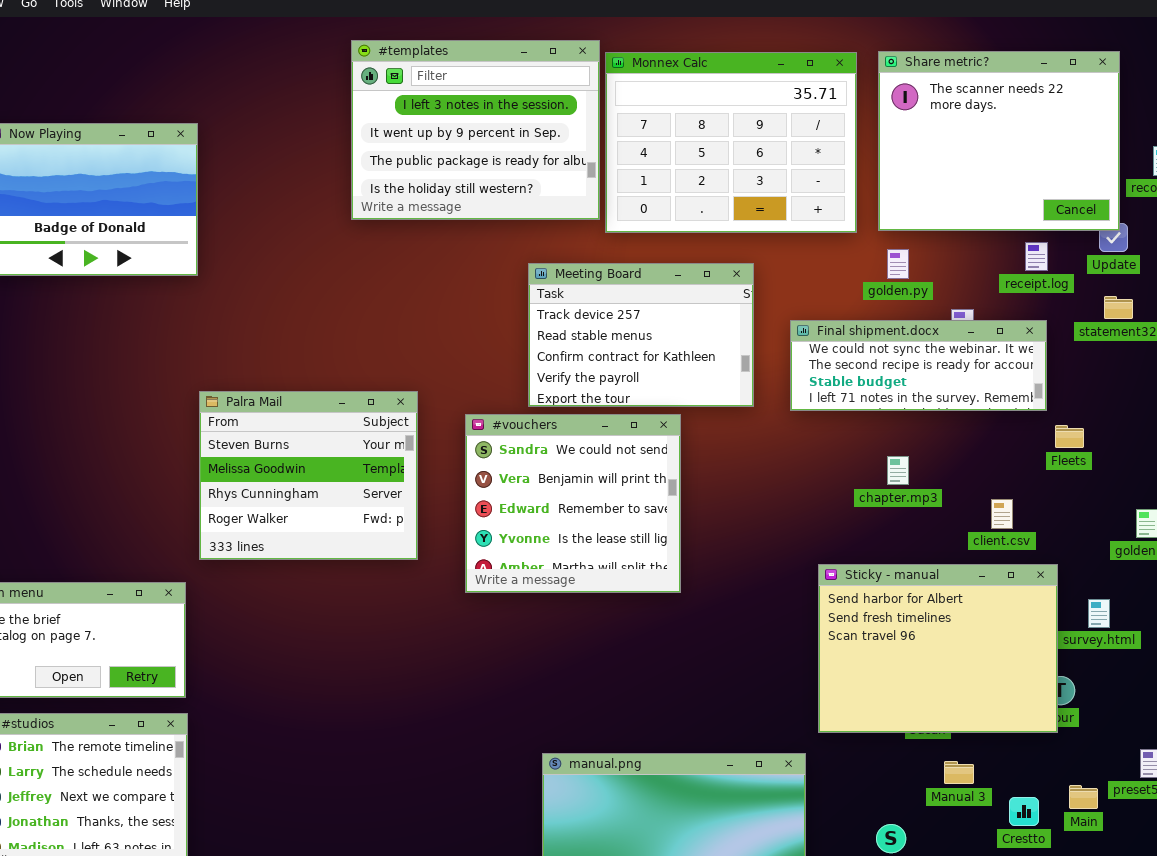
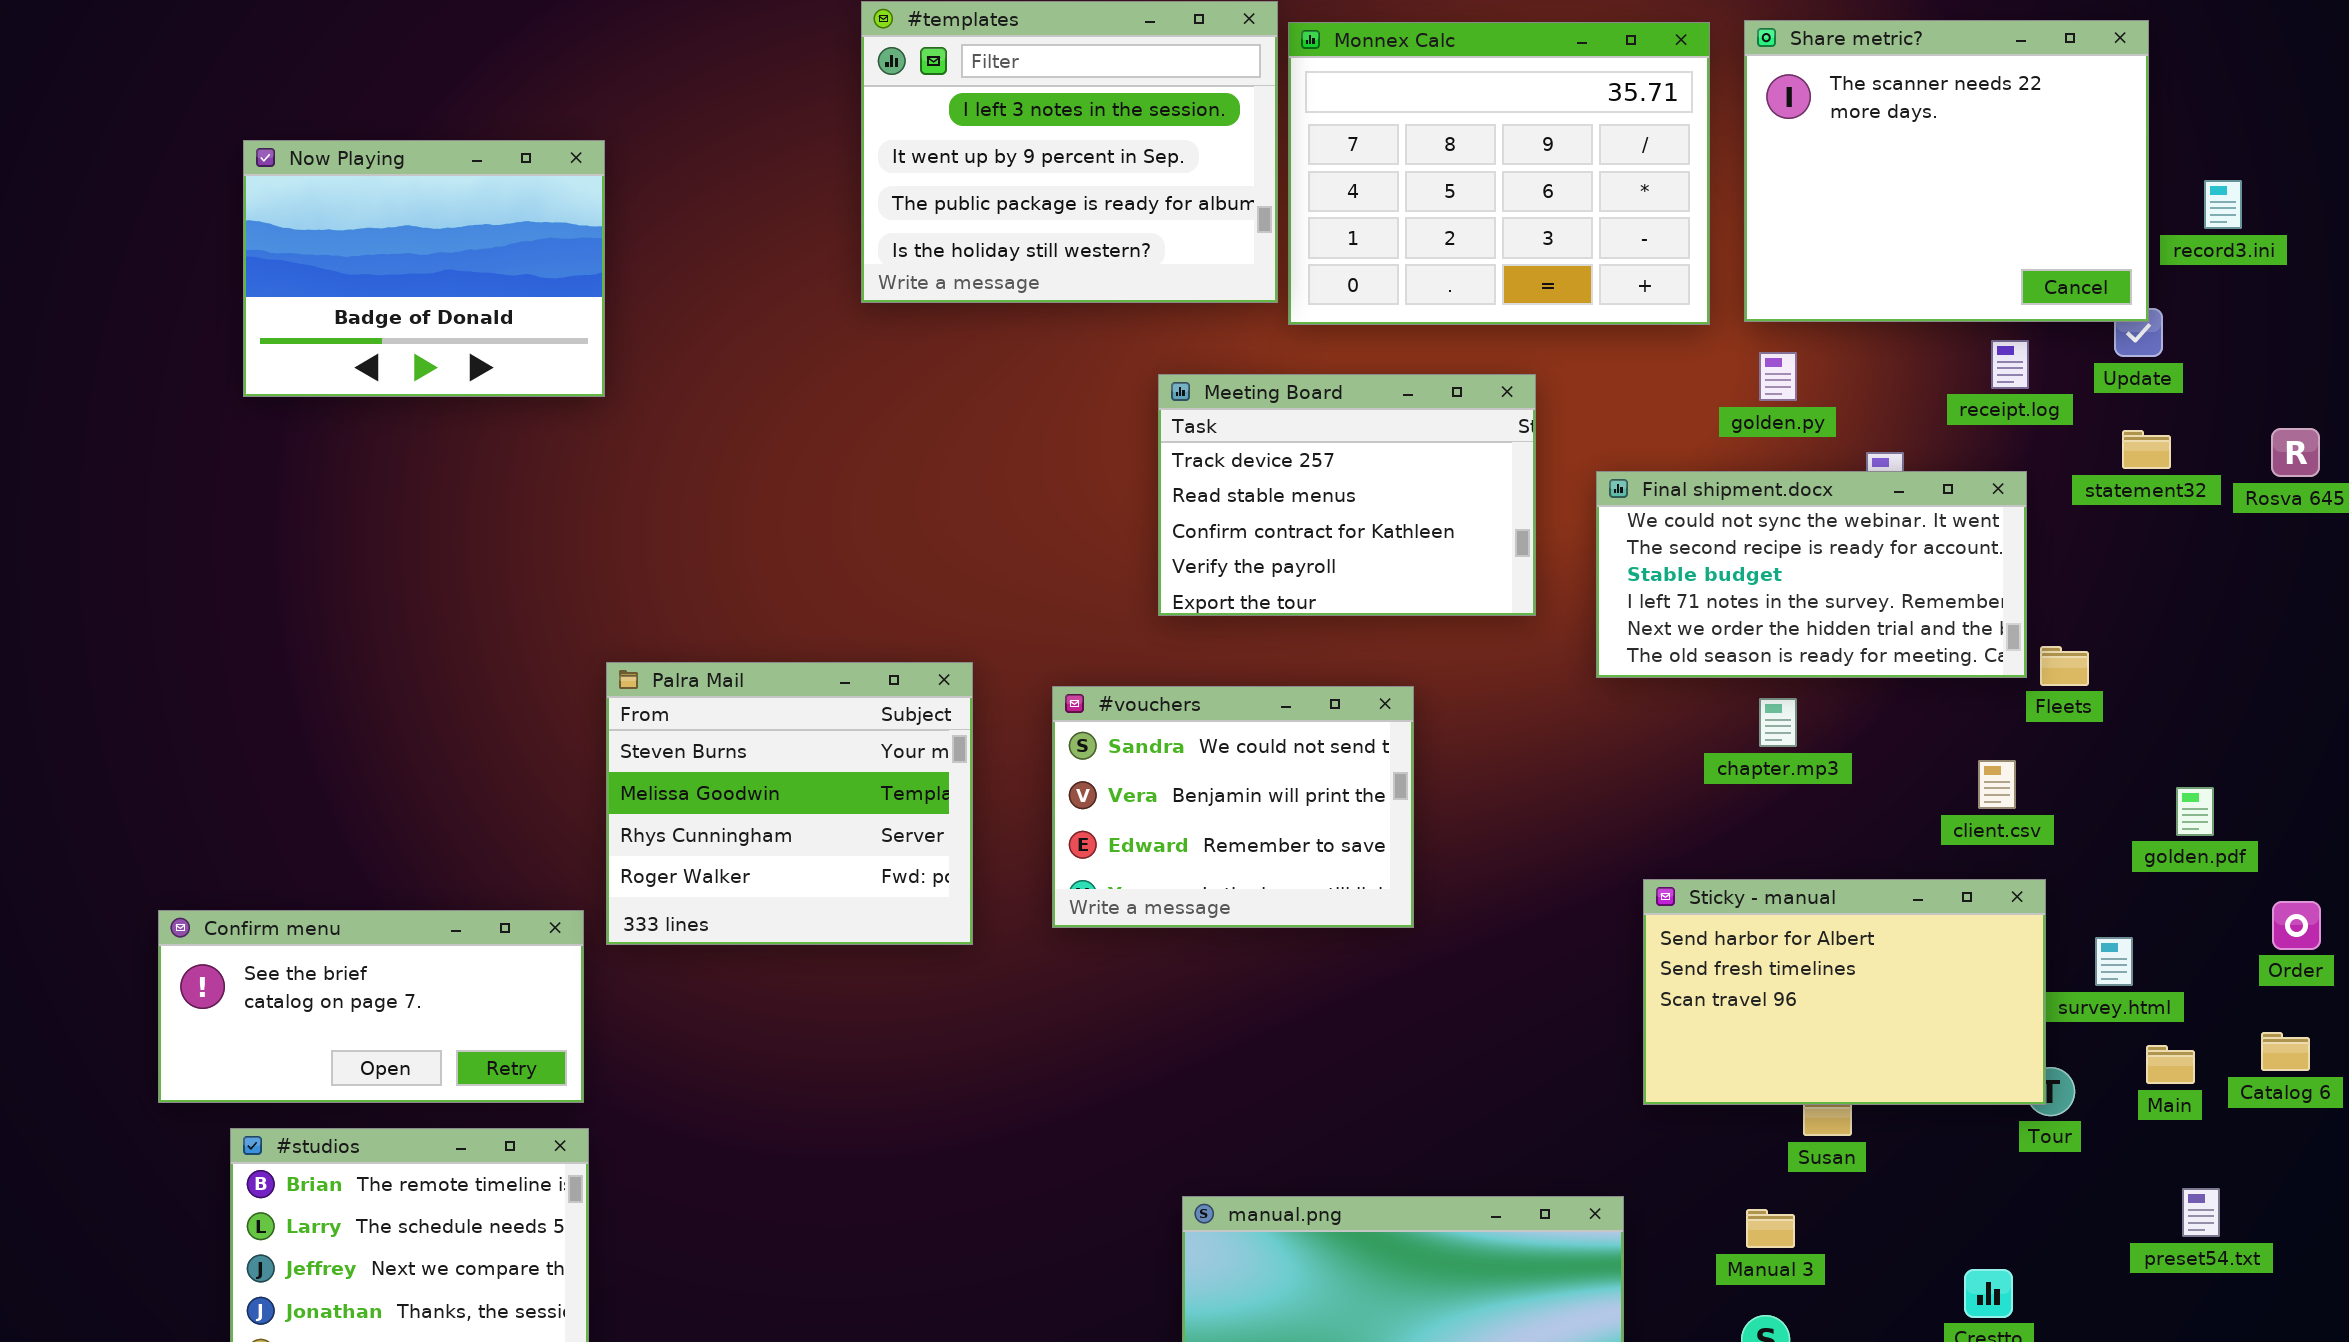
Final shipment.docx: [790,320,1047,411] -> [1596,471,2027,678], resized
Palra Mail: [199,391,418,560] -> [606,662,973,945], moved
#vouchers: [465,414,681,593] -> [1052,686,1414,928], resized
client.csv: [991,499,1013,529] -> [1978,760,2016,809], moved
Sticky - manual: [818,564,1058,733] -> [1643,879,2046,1105], resized
Manual 3: [944,761,974,784] -> [1746,1209,1795,1248], moved
Main: [1069,785,1098,809] -> [2146,1045,2195,1084], moved

